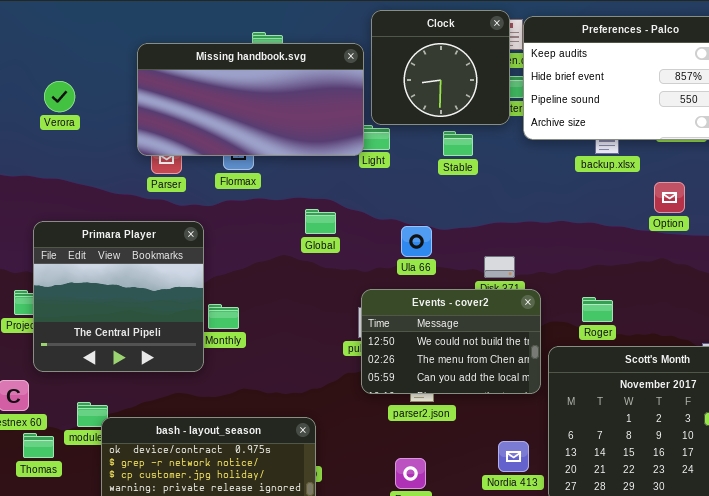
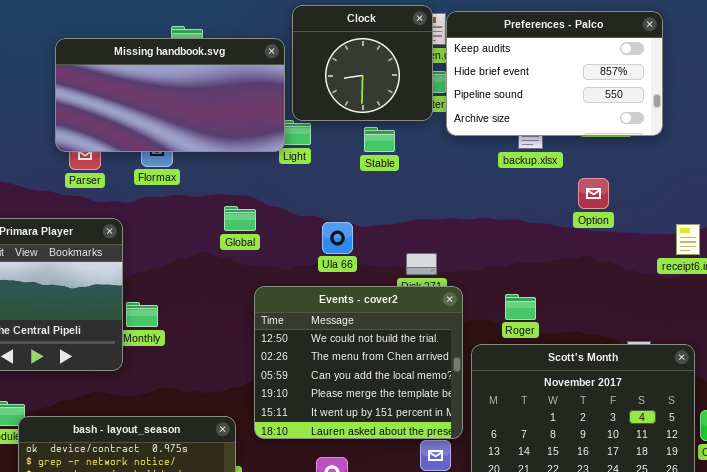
Events - cover2: [361,289,541,394] -> [254,286,463,439], resized

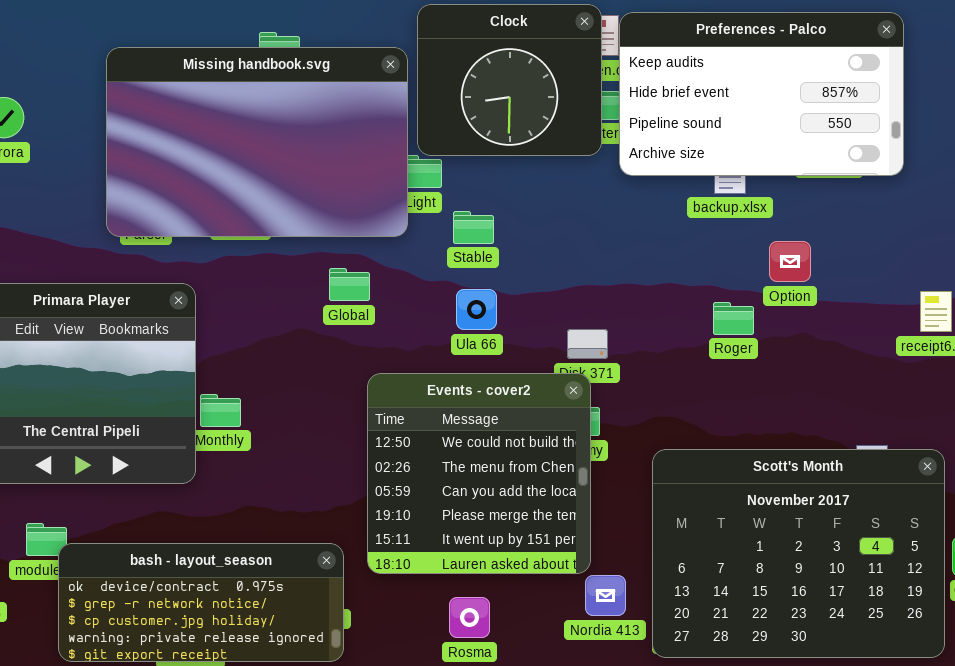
Missing handbook.svg: [55,38,285,152] -> [106,47,408,237], resized
Stable: [364,127,395,152] -> [453,211,494,244], moved
Option: [578,178,609,209] -> [769,241,811,282], moved
Events - cover2: [254,286,463,439] -> [367,373,591,574], resized
Roger: [505,294,536,320] -> [713,302,754,335], moved

